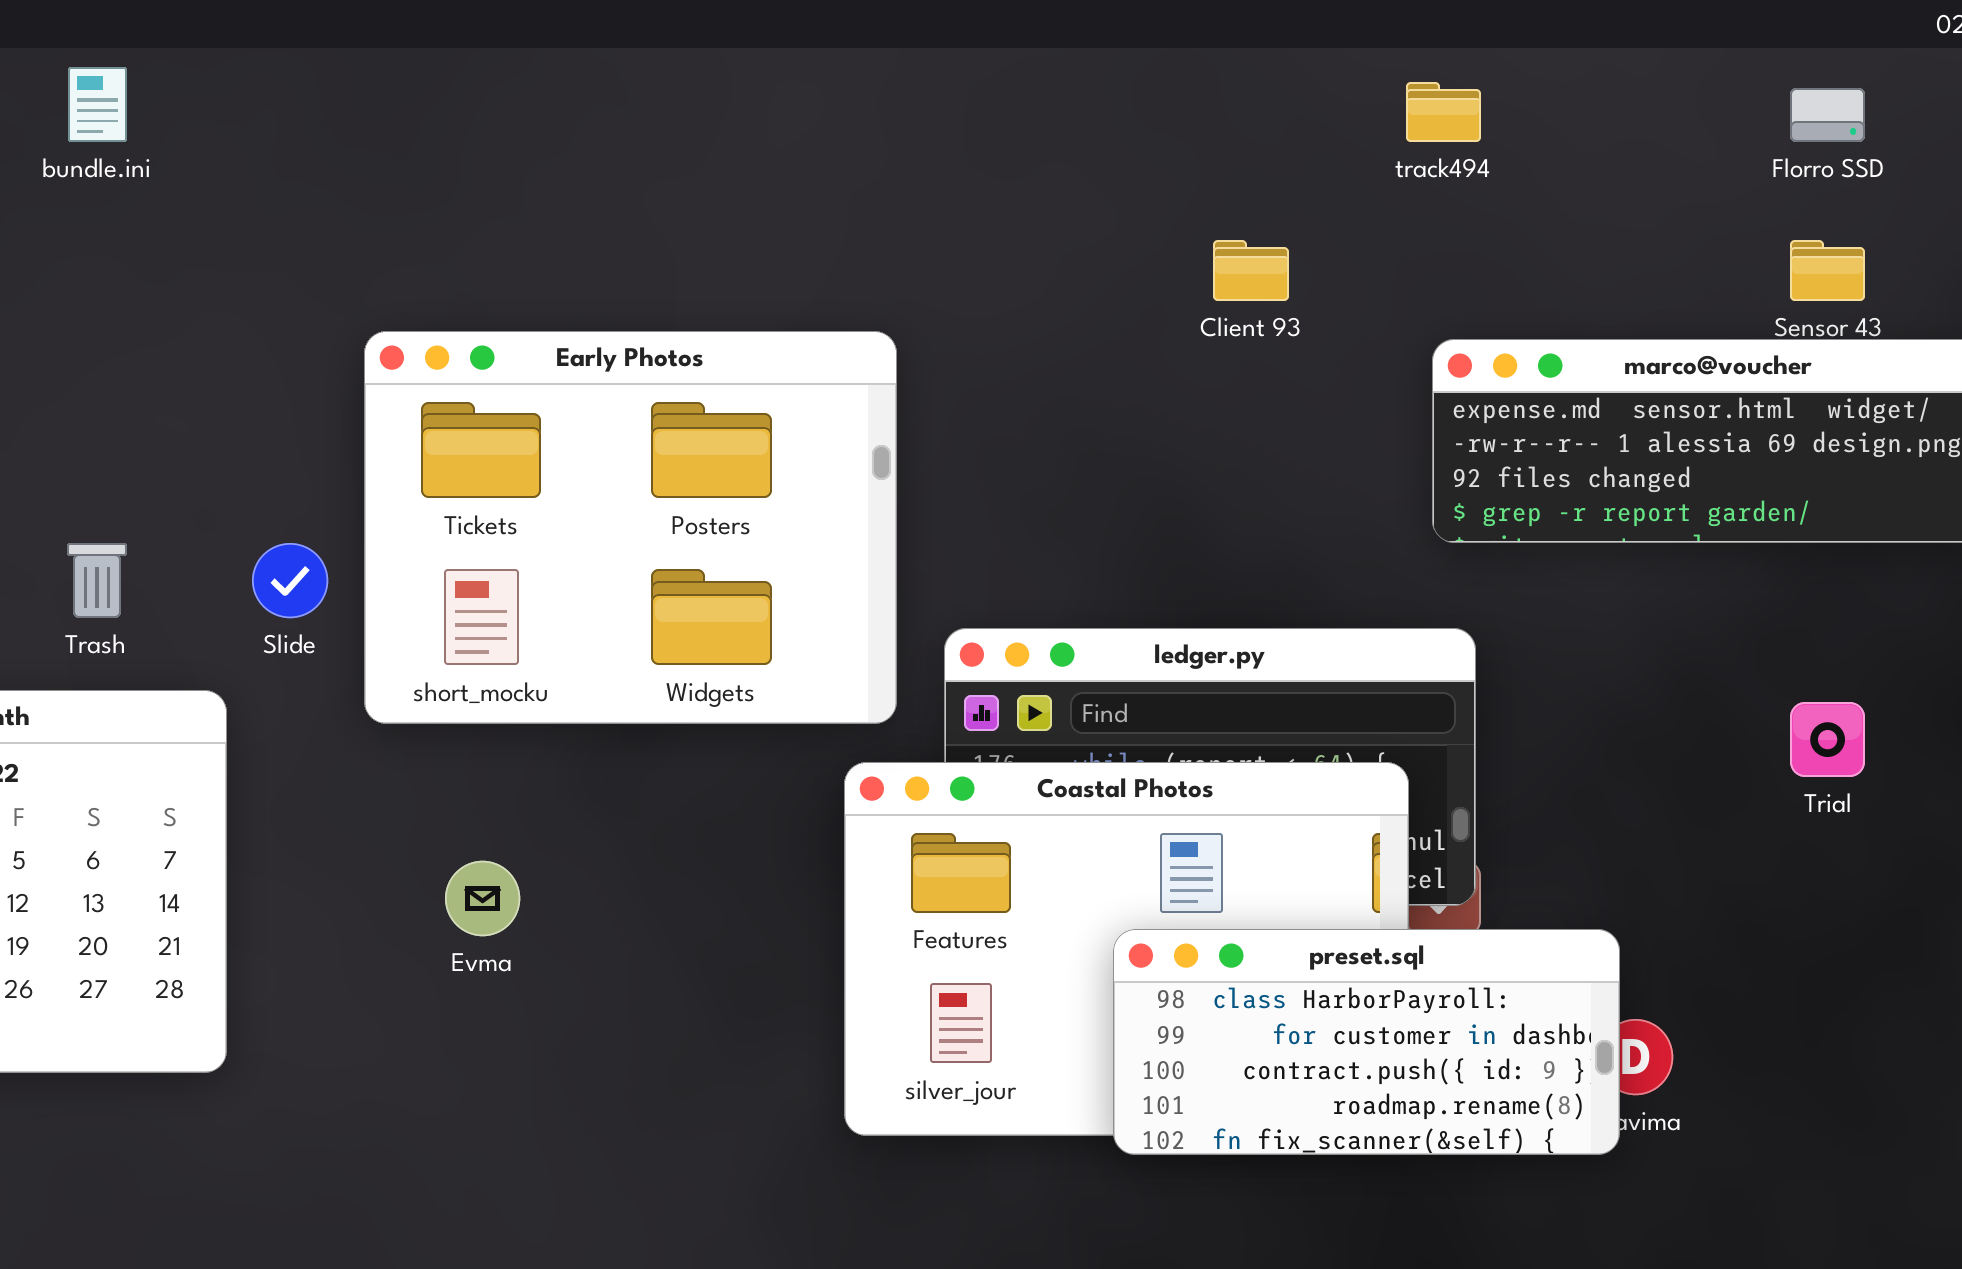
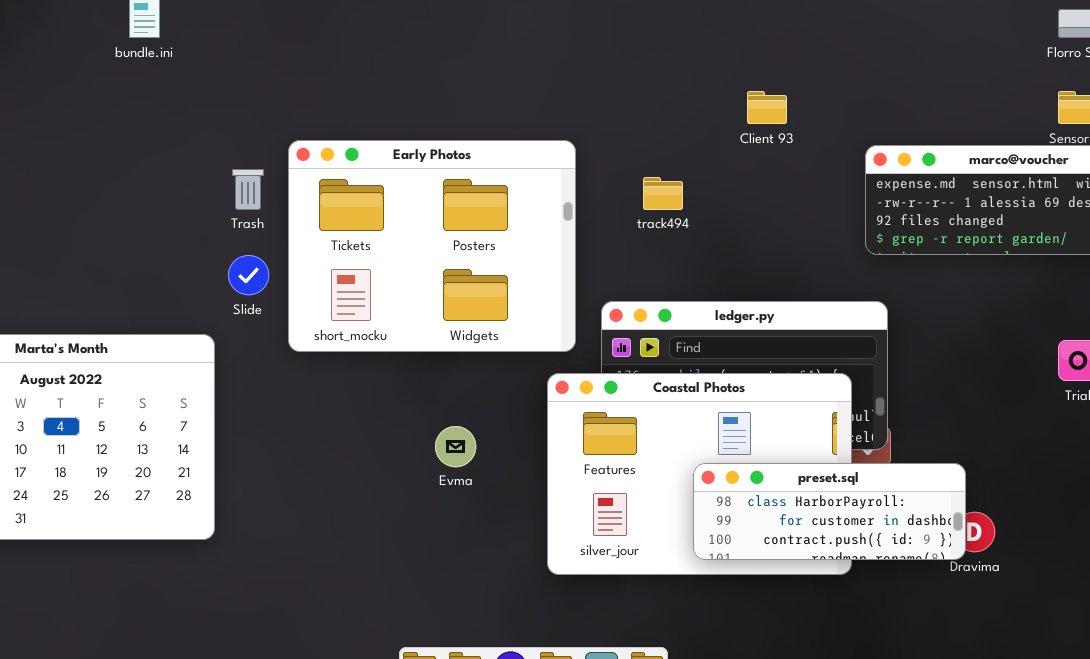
track494: [1406,82,1481,142] -> [643,177,683,210], moved
Trash: [67,543,127,618] -> [232,169,264,210], moved
Evma: [445,861,520,936] -> [435,426,476,467], moved
preset.sql: [1113,929,1620,1155] -> [693,463,966,560], resized

